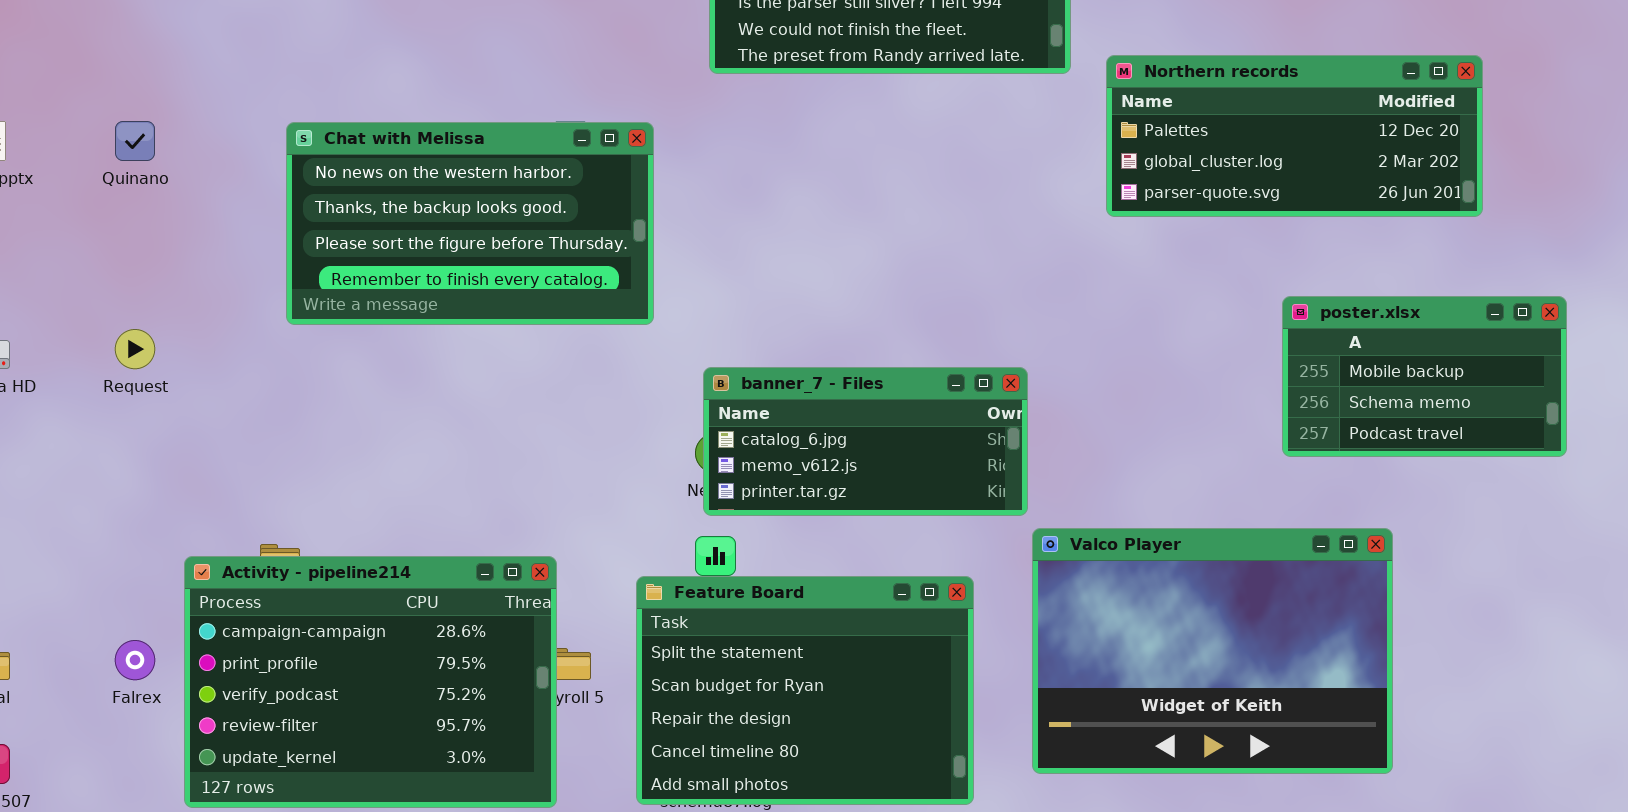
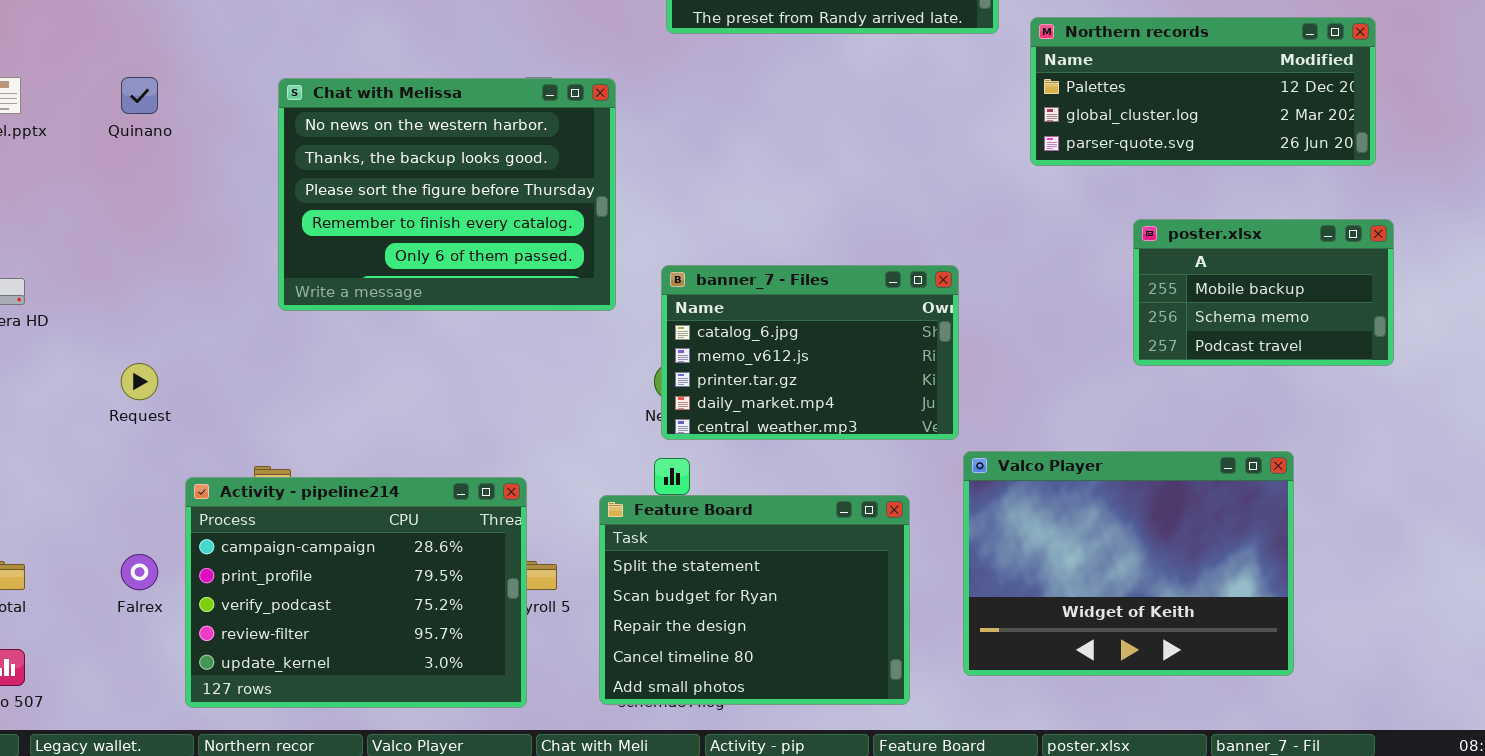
Chat with Melissa: [286,122,654,325] -> [278,78,616,311], resized
poster.xlsx: [1282,296,1567,457] -> [1133,219,1394,366], moved
Request: [115,329,155,369] -> [121,363,158,400], moved
banner_7 - Files: [703,367,1028,516] -> [661,265,959,440], resized

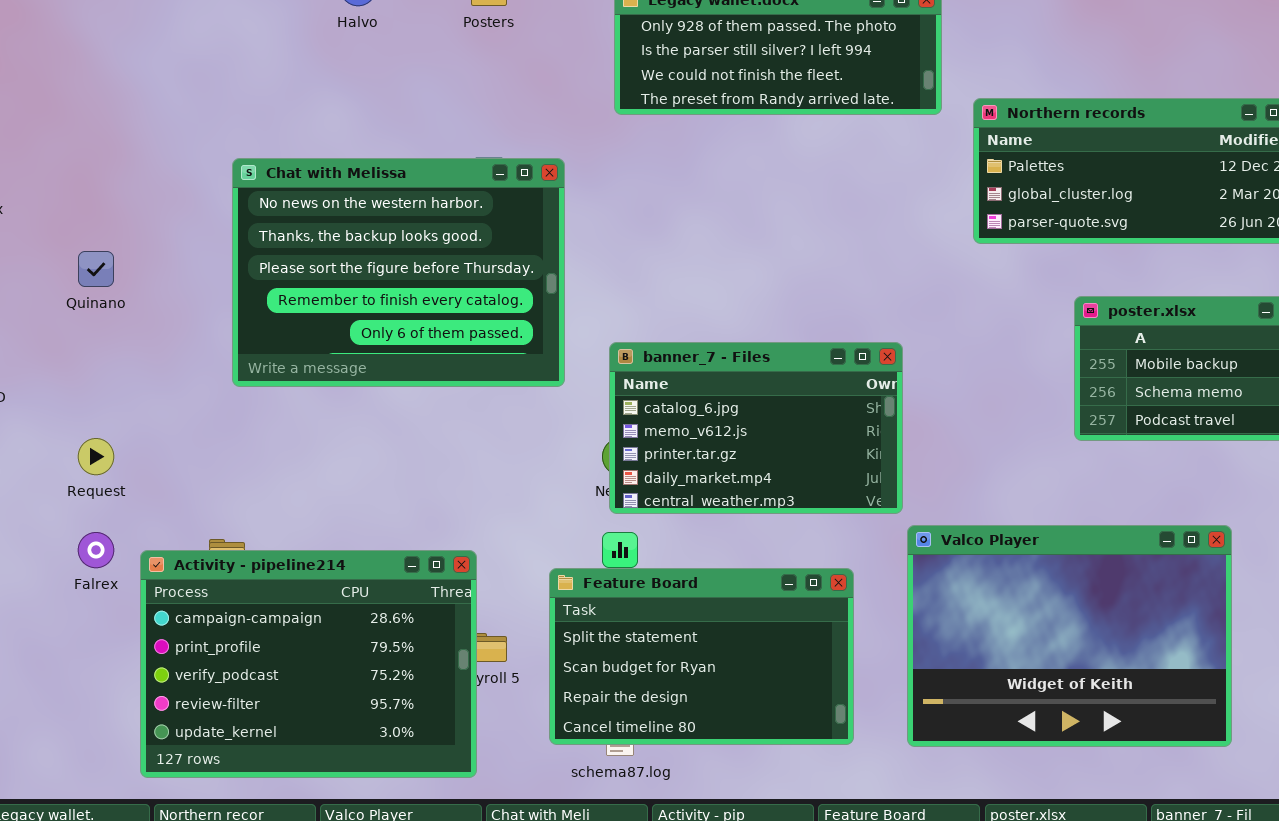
Quinano: [121,77,158,114] -> [78,251,114,287], moved
Feature Board: [599,495,910,705] -> [549,568,854,745], resized
Falrex: [121,554,158,590] -> [78,532,114,568], moved

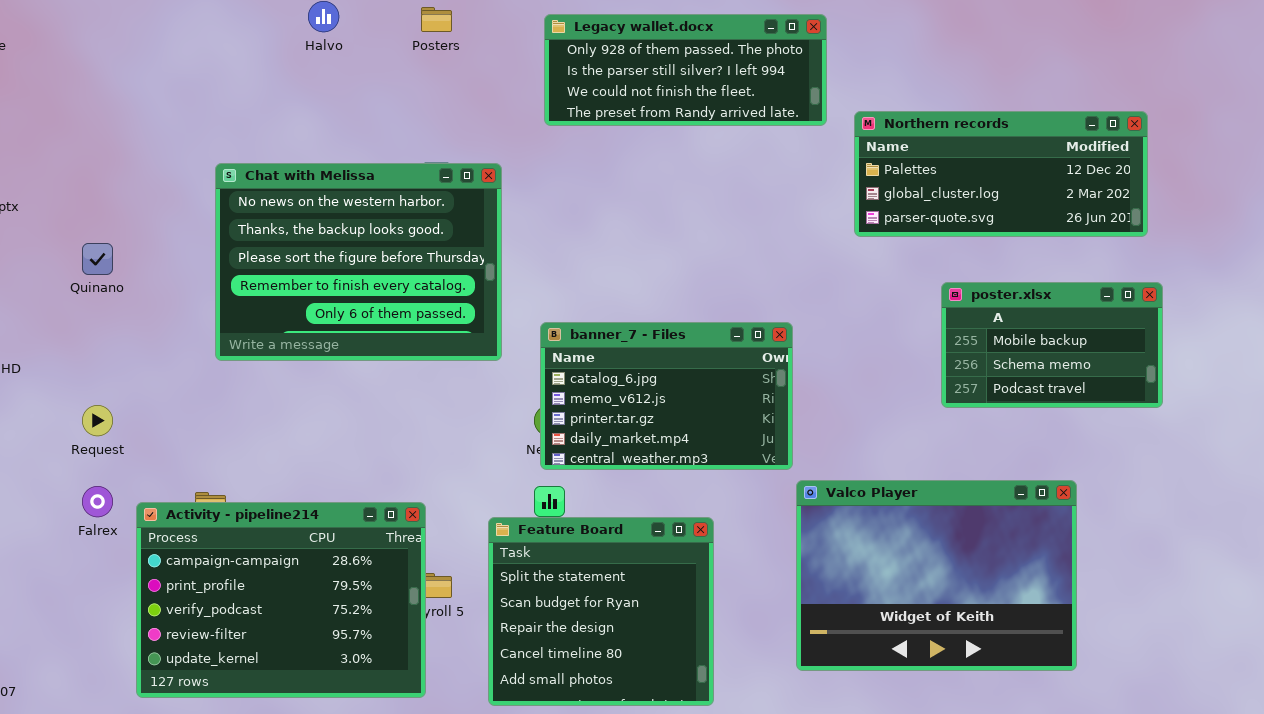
Feature Board: [549,568,854,745] -> [488,517,714,706], resized

